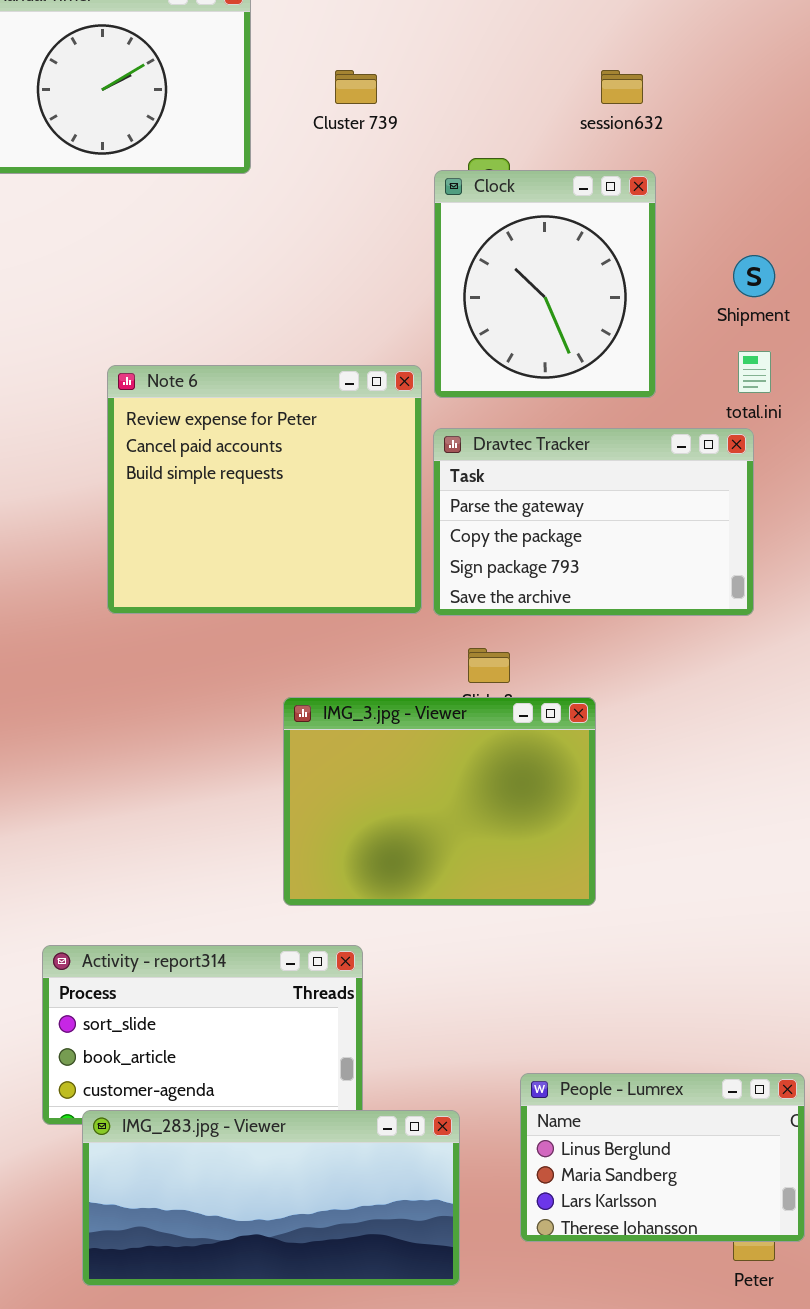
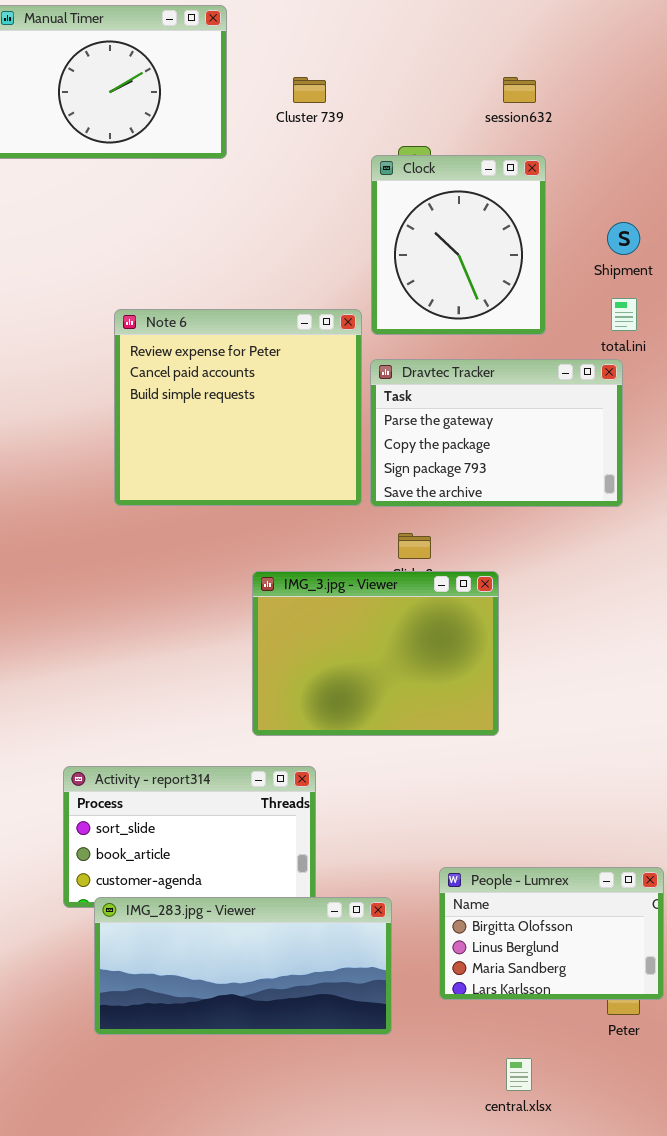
People - Lumrex: [520,1073,805,1242] -> [439,867,664,1000], scrolled up 1 row

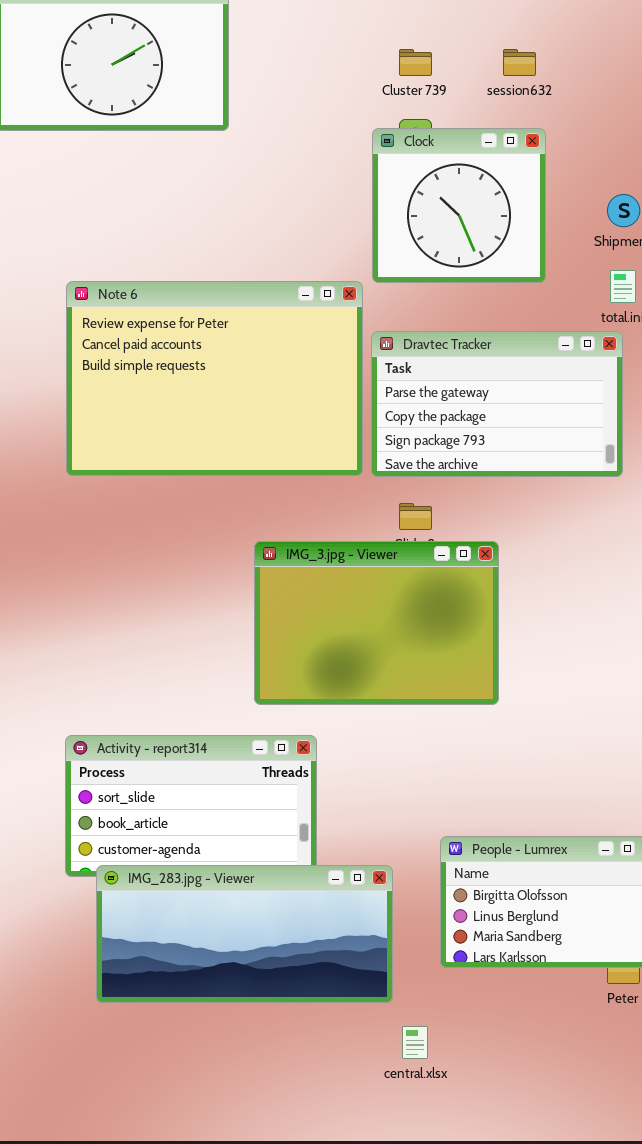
Cluster 739: [293,77,326,103] -> [399,49,432,76], moved
Clock: [371,155,546,335] -> [372,128,546,283], resized
Note 6: [114,309,362,506] -> [66,281,363,476], resized
central.xlsx: [506,1058,532,1091] -> [402,1026,428,1059], moved

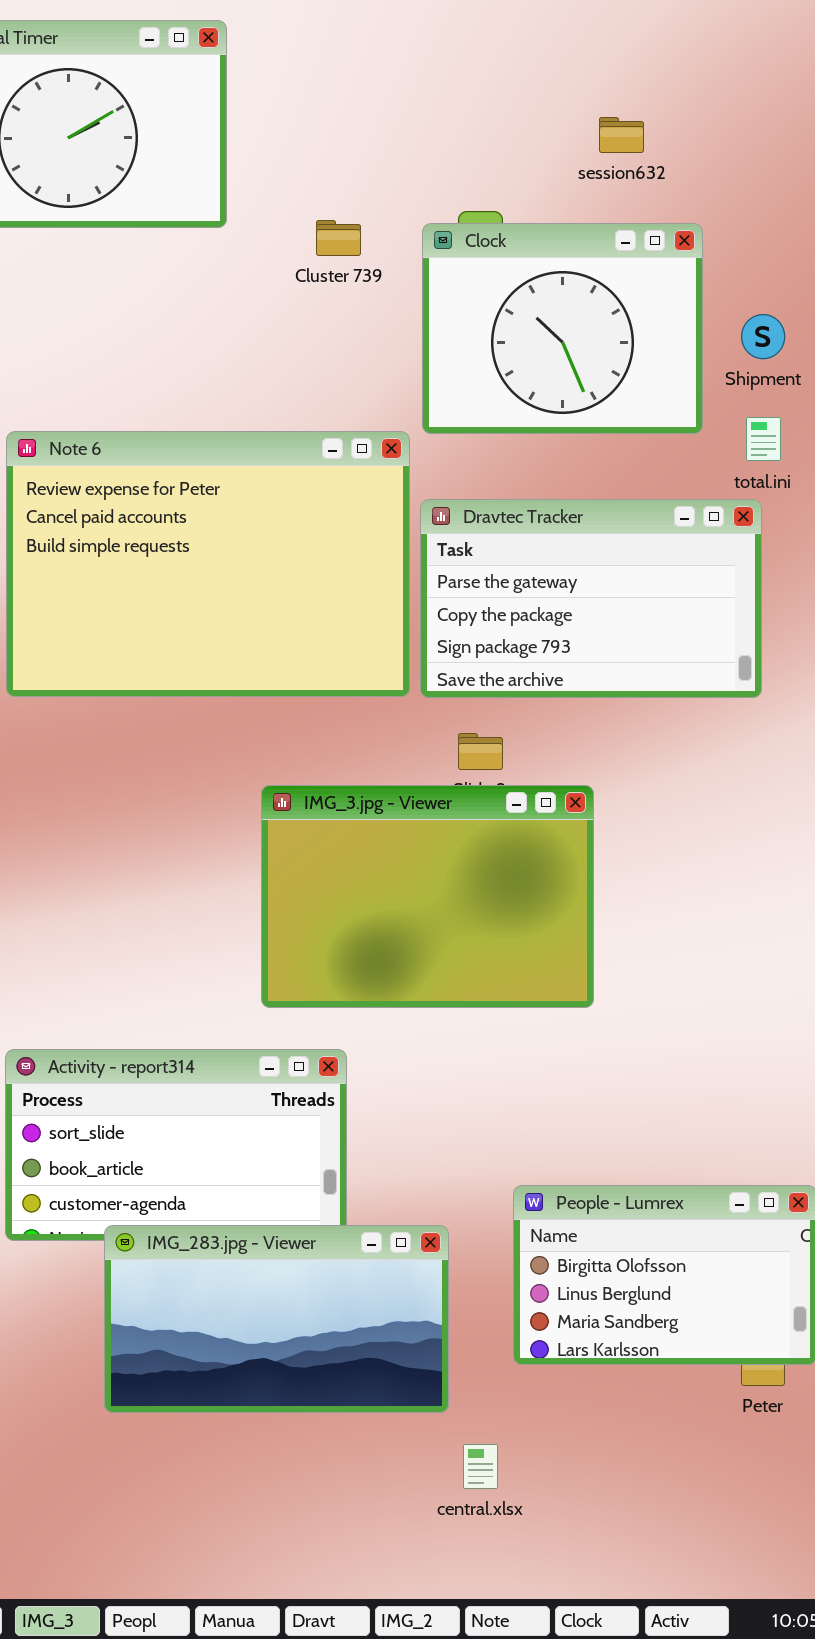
Cluster 739: [399,49,432,76] -> [316,220,361,256], moved
Clock: [372,128,546,283] -> [422,223,703,434], resized
IMG_283.jpg - Viewer: [96,865,393,1003] -> [104,1225,449,1413], resized

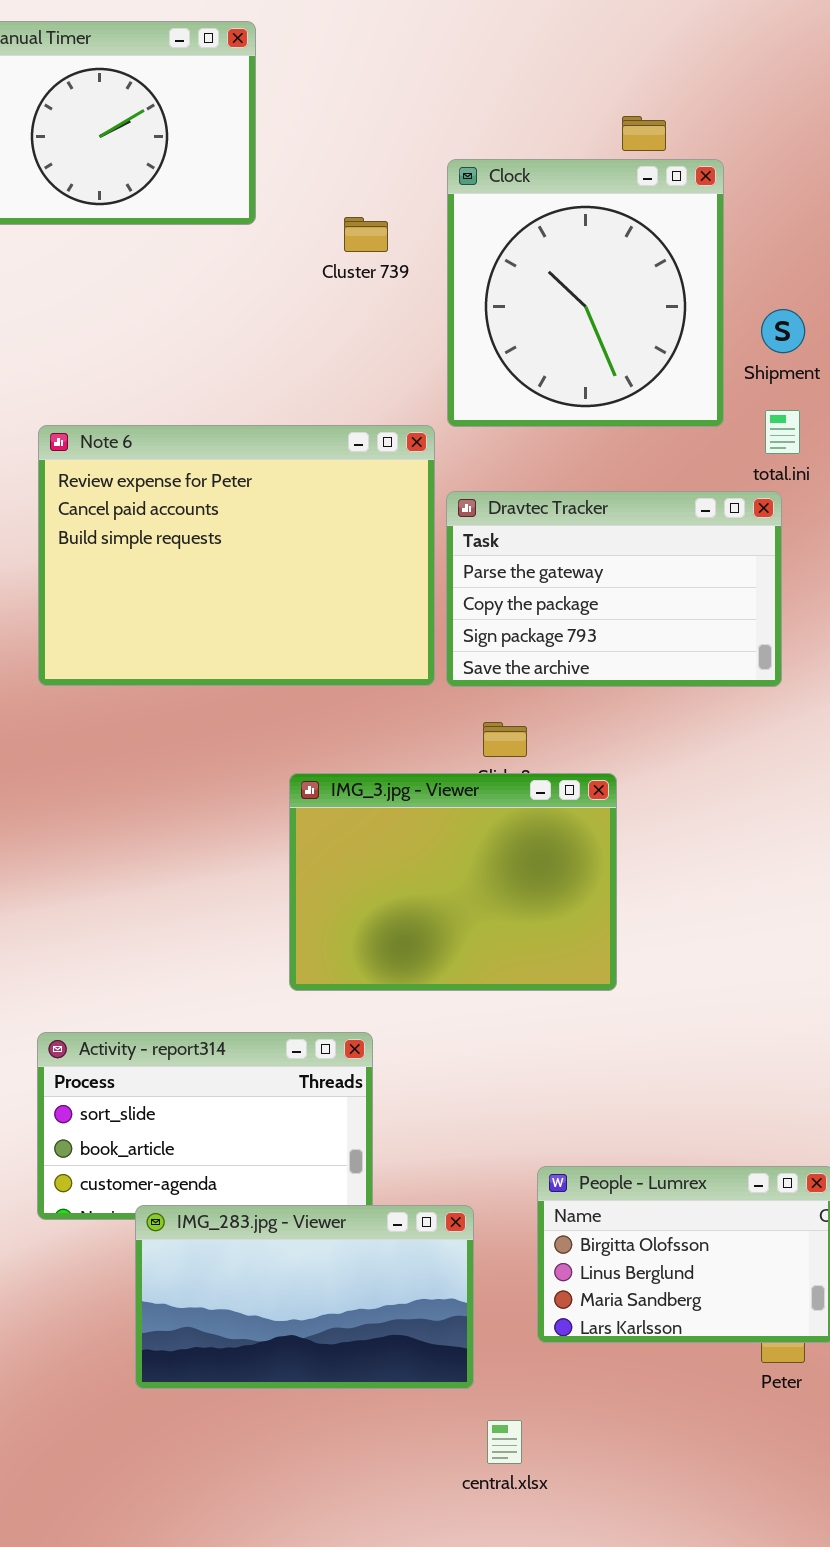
Clock: [422,223,703,434] -> [447,159,724,427], resized

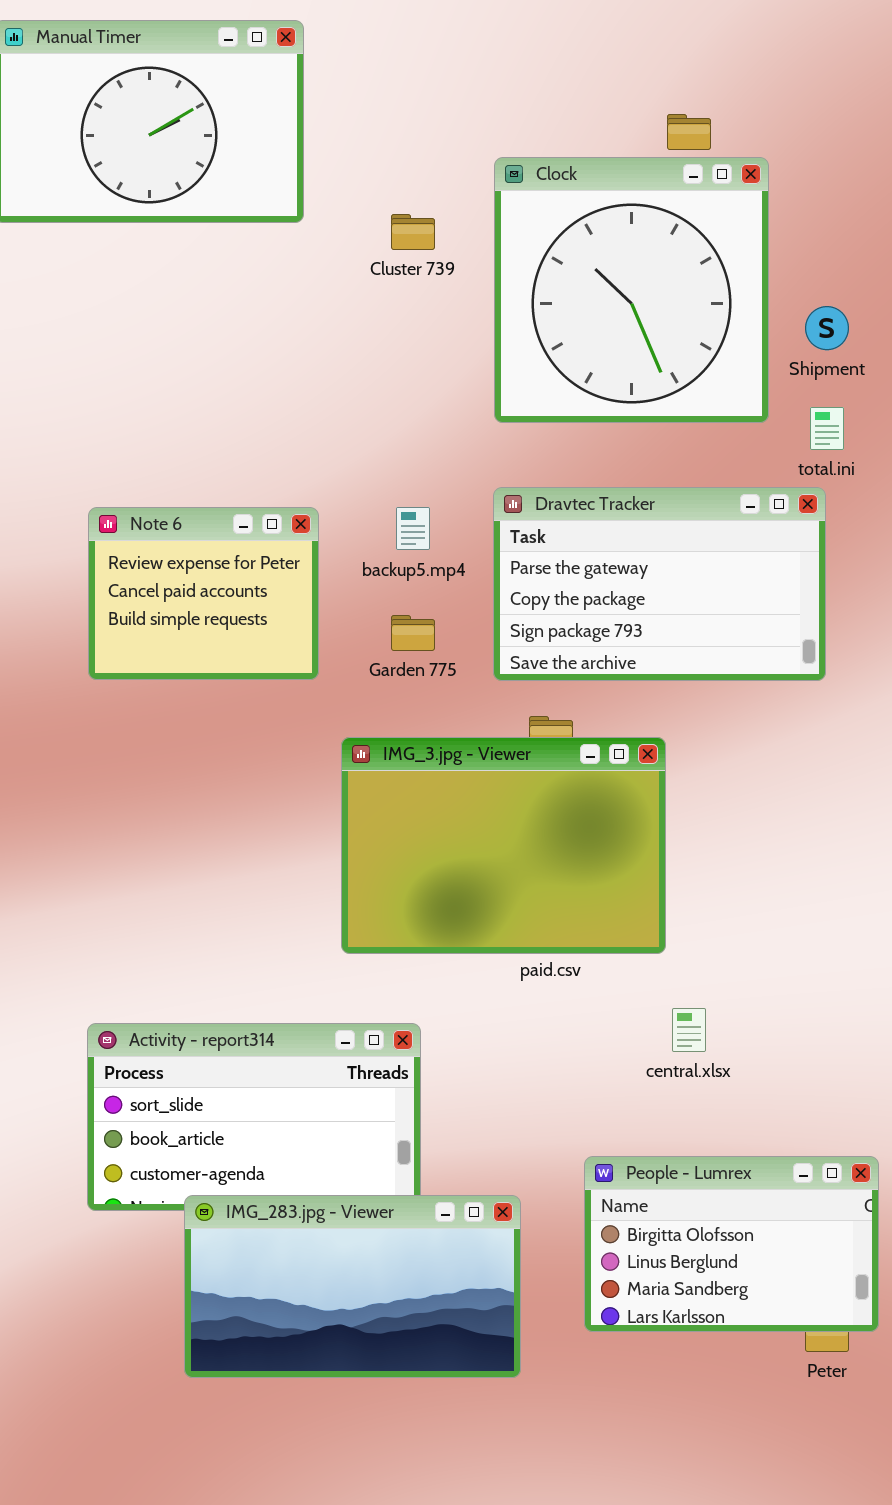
Note 6: [38,425,435,686] -> [88,507,319,680], resized
IMG_3.jpg - Viewer: [289,773,617,991] -> [341,737,666,954], moved
central.xlsx: [487,1420,522,1464] -> [672,1008,706,1052], moved

